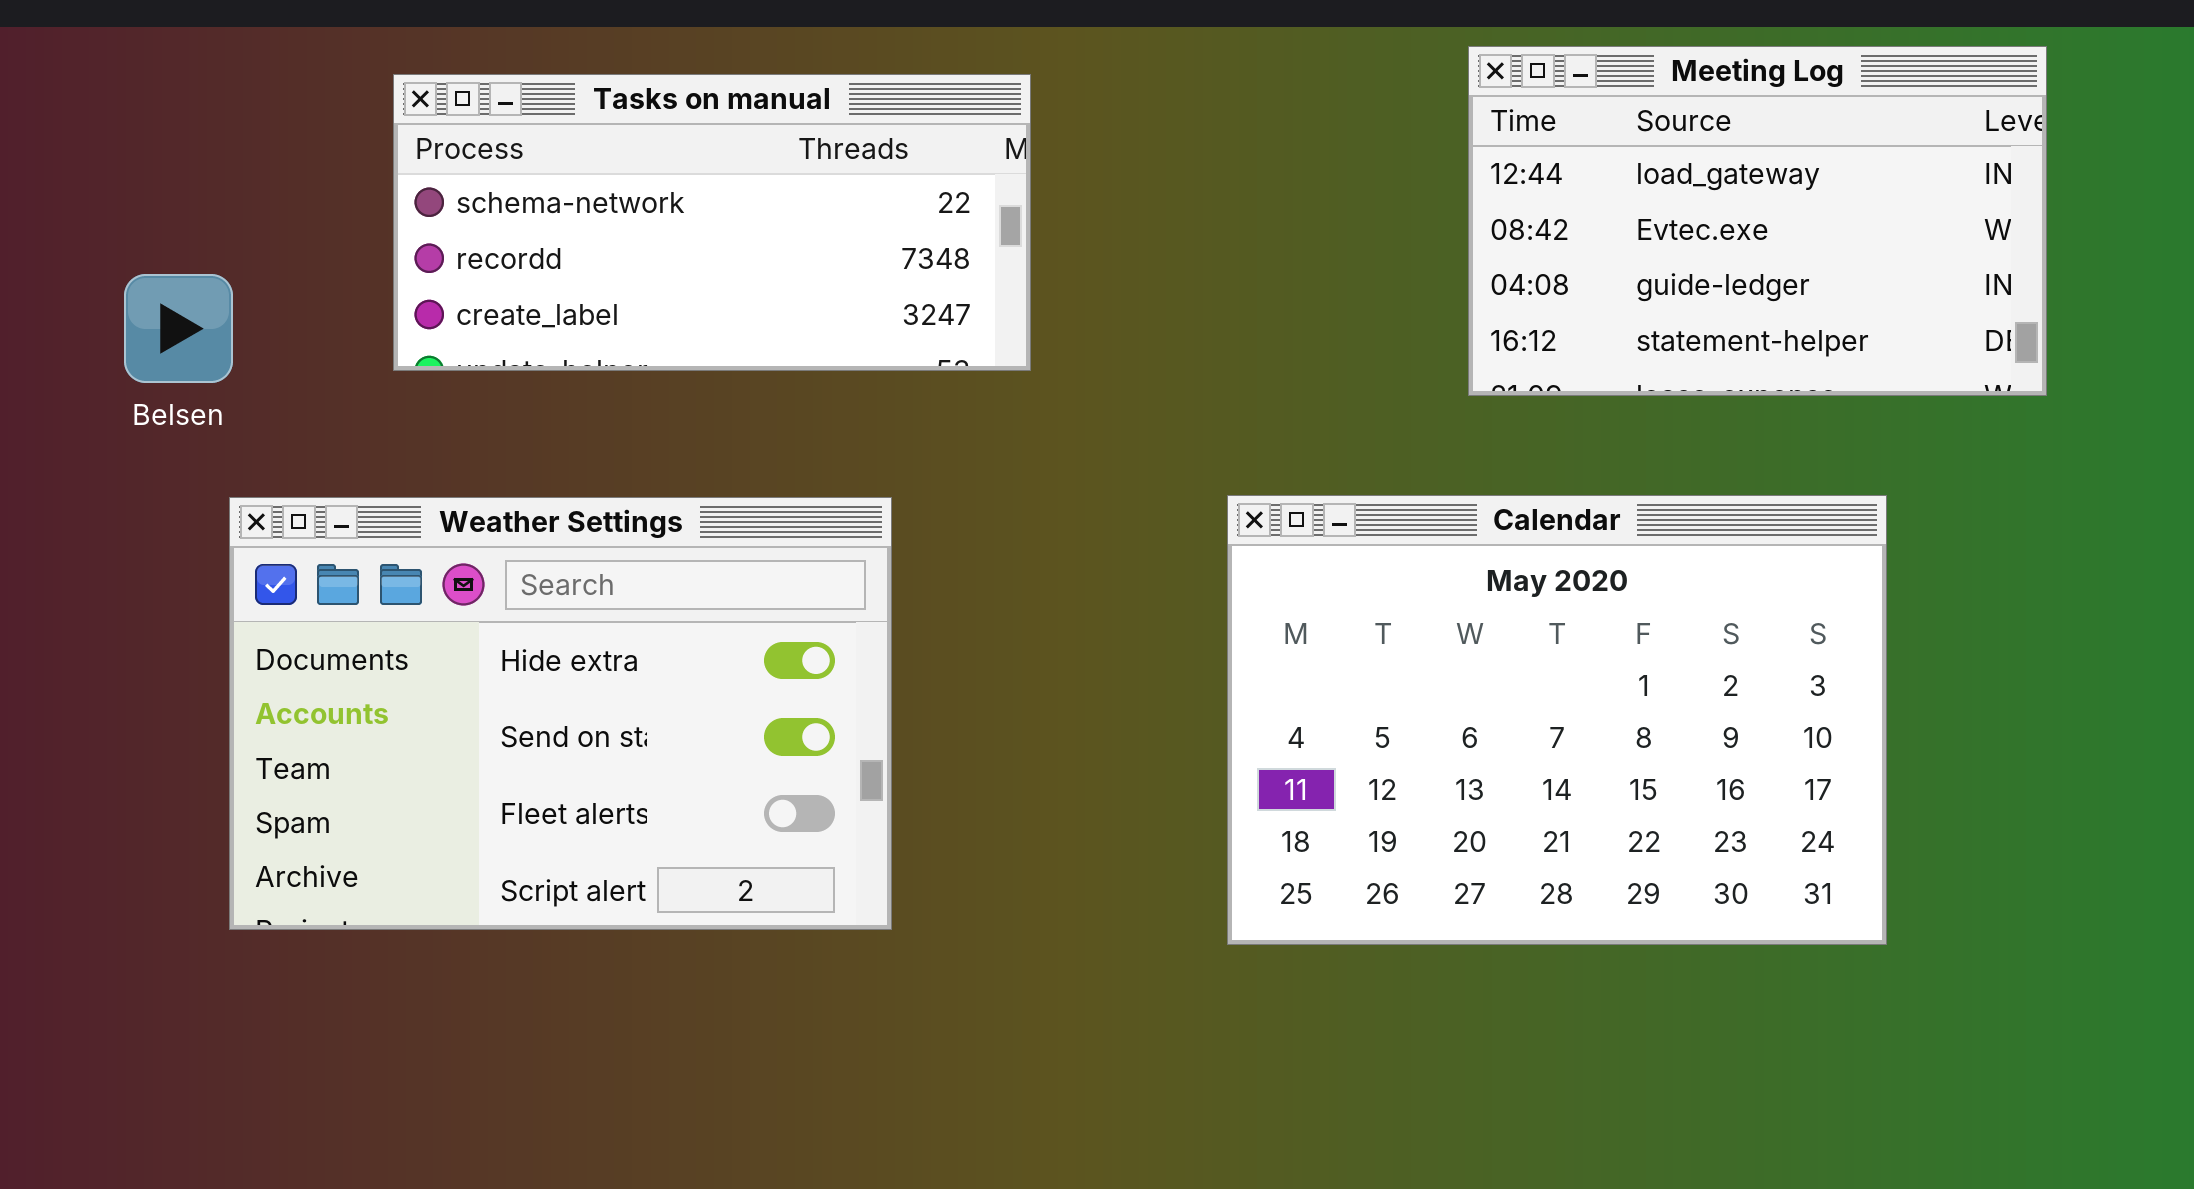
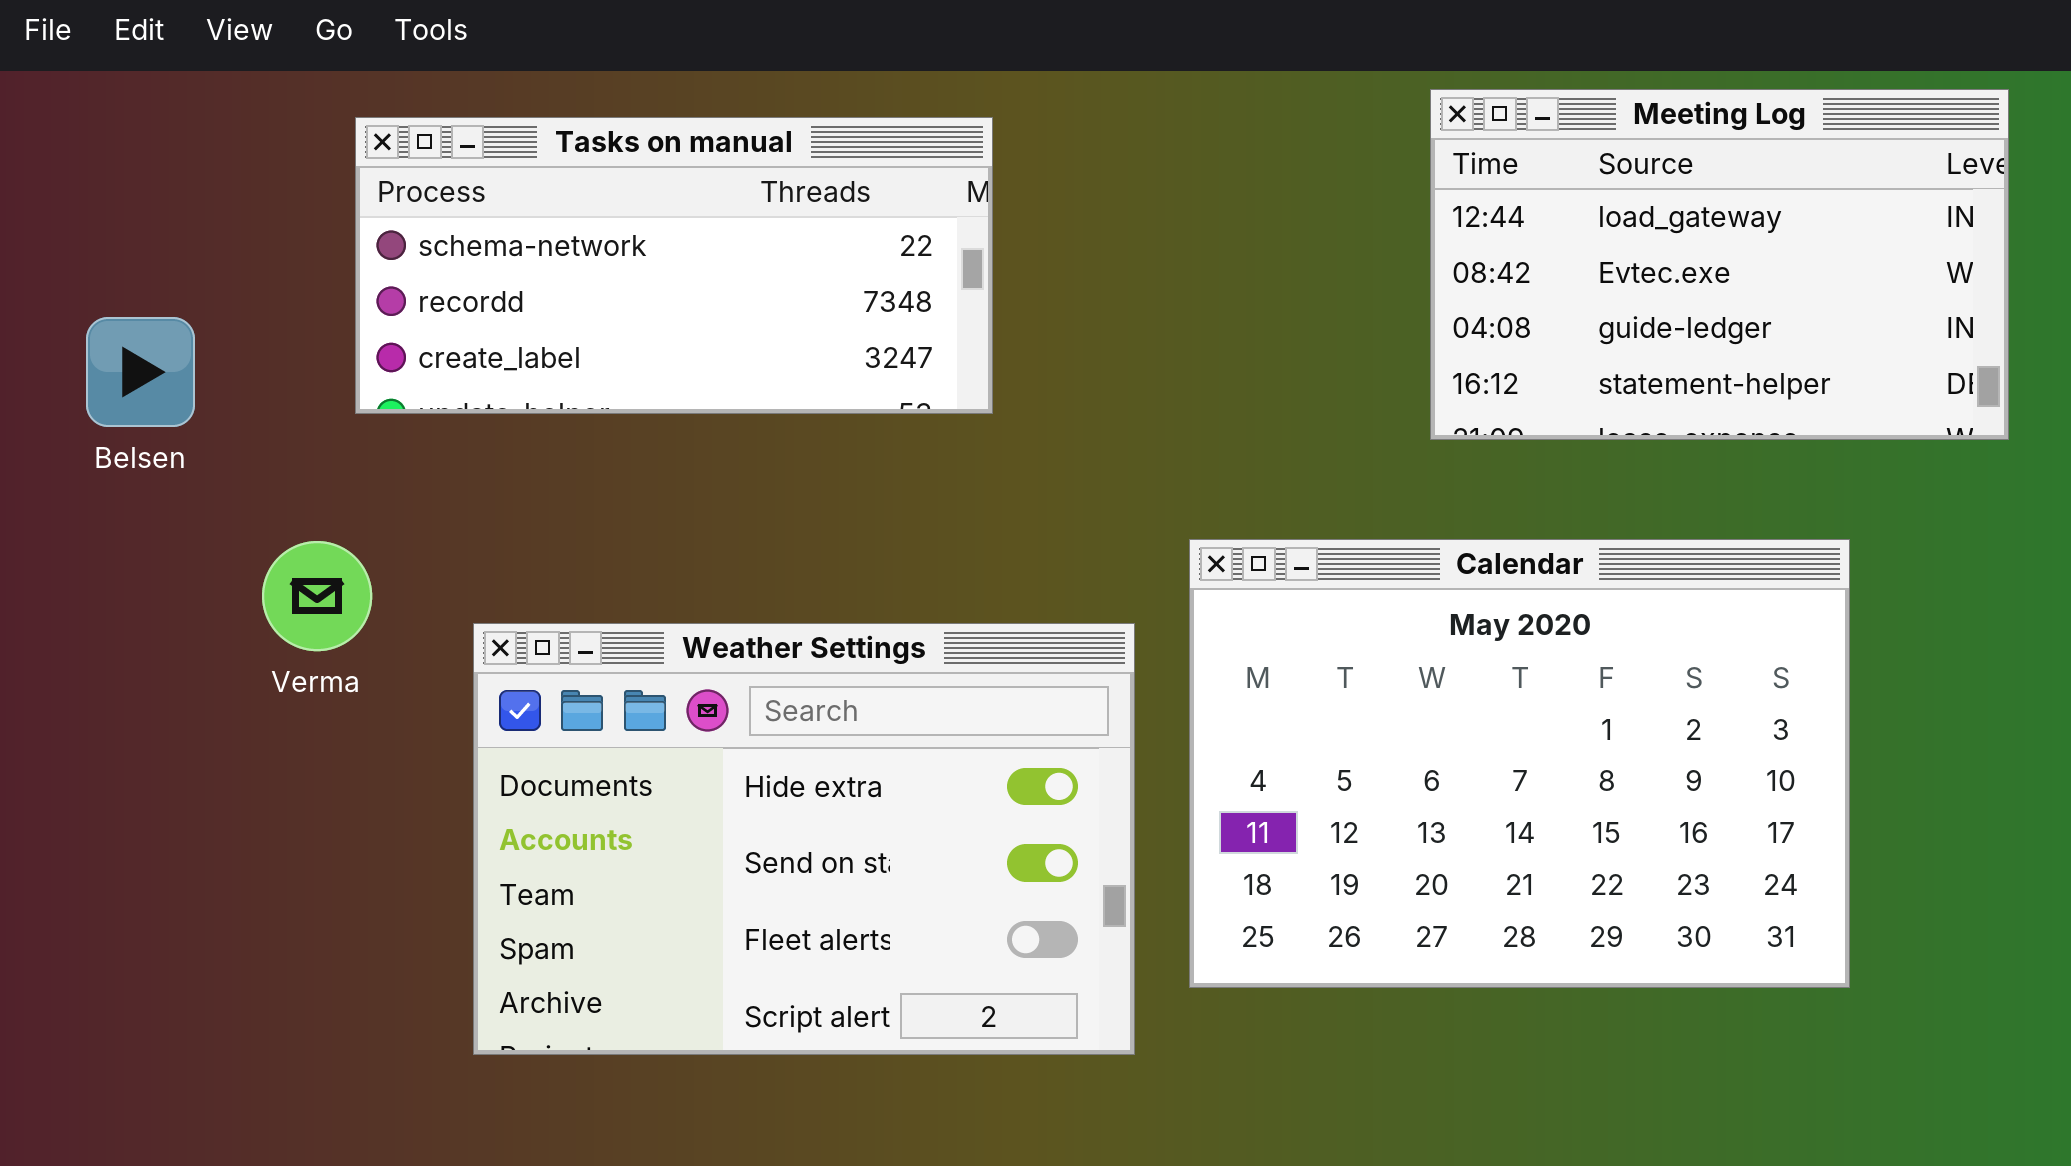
Weather Settings: [229,497,892,930] -> [473,623,1135,1055], moved

